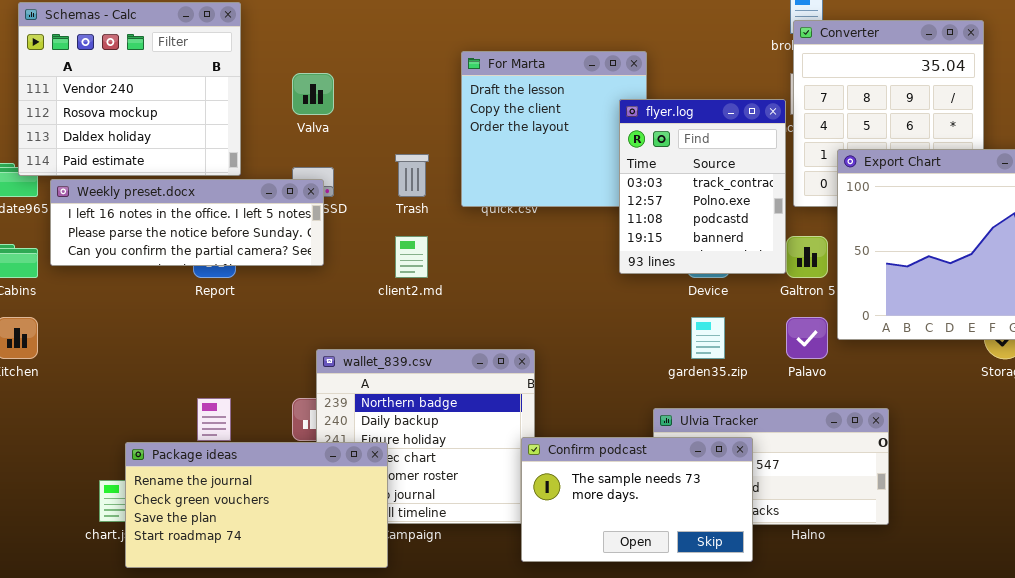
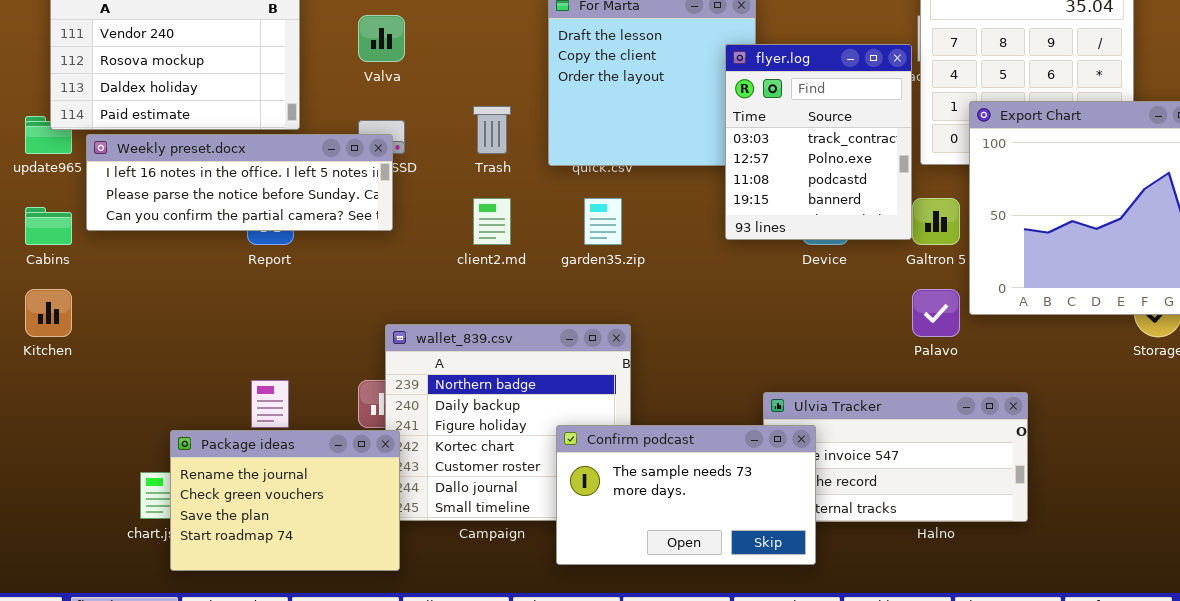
garden35.zip: [691,317,725,359] -> [584,198,622,245], moved
Confirm podcast: [521,437,753,562] -> [556,425,816,565], moved
Package ideas: [125,442,388,568] -> [170,430,400,571], resized

